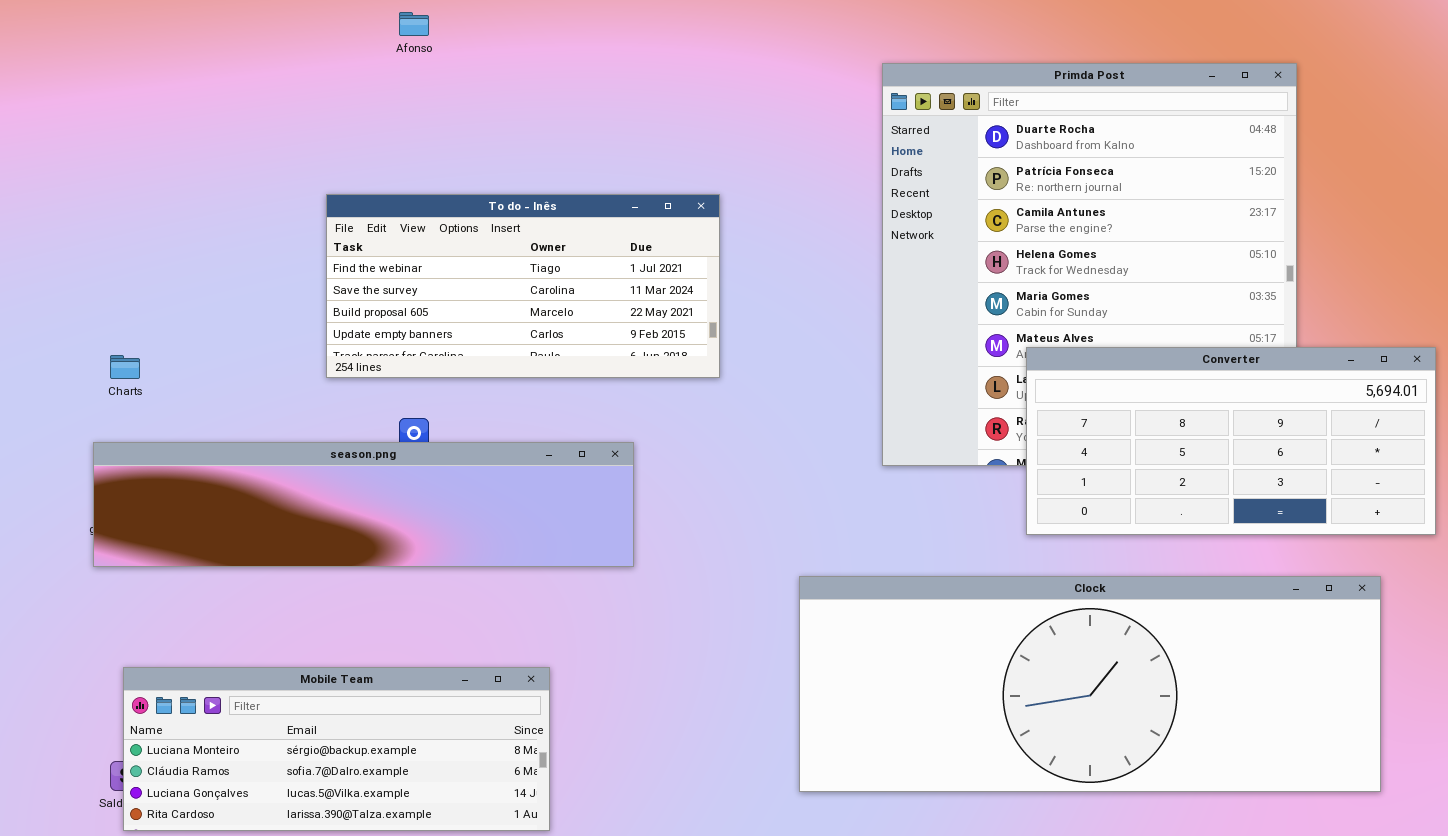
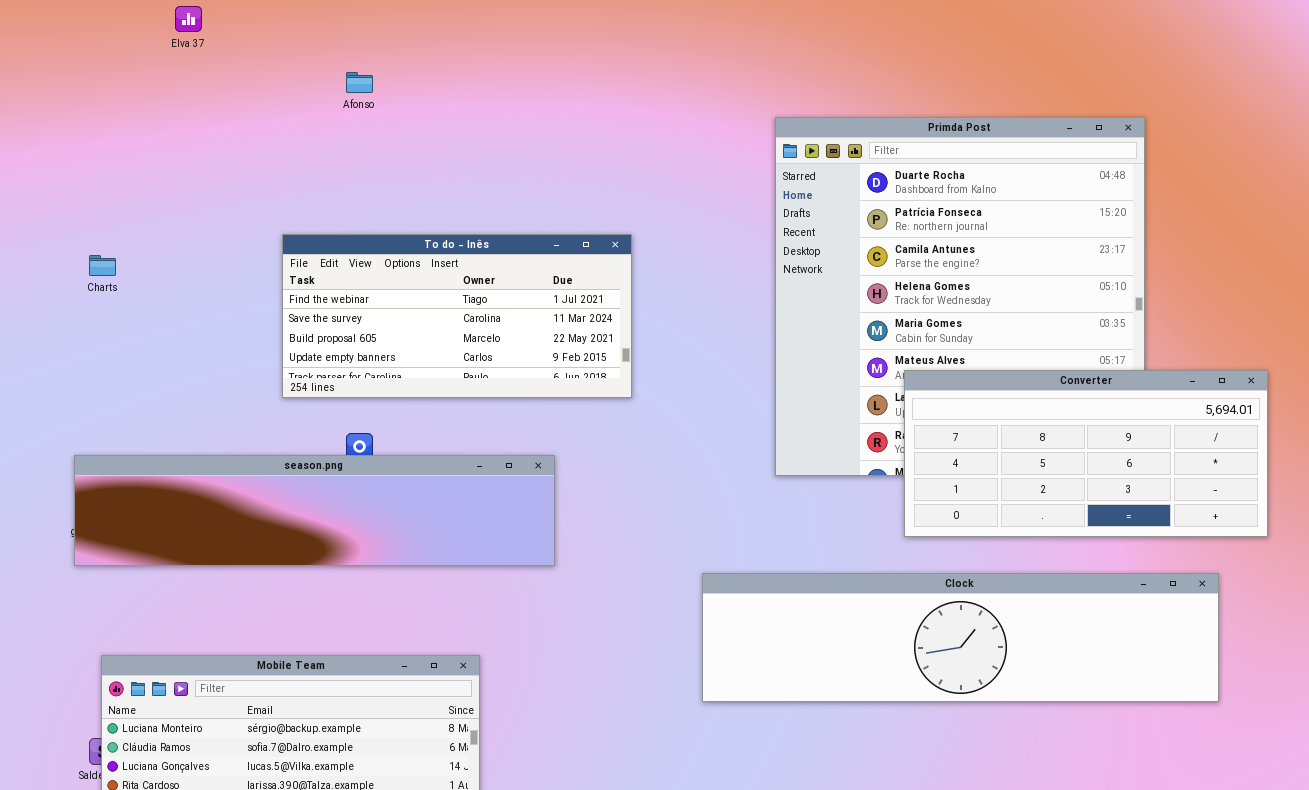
Charts: [110,355,140,379] -> [89,255,116,276], moved
Clock: [799,576,1381,792] -> [702,573,1219,702], resized

